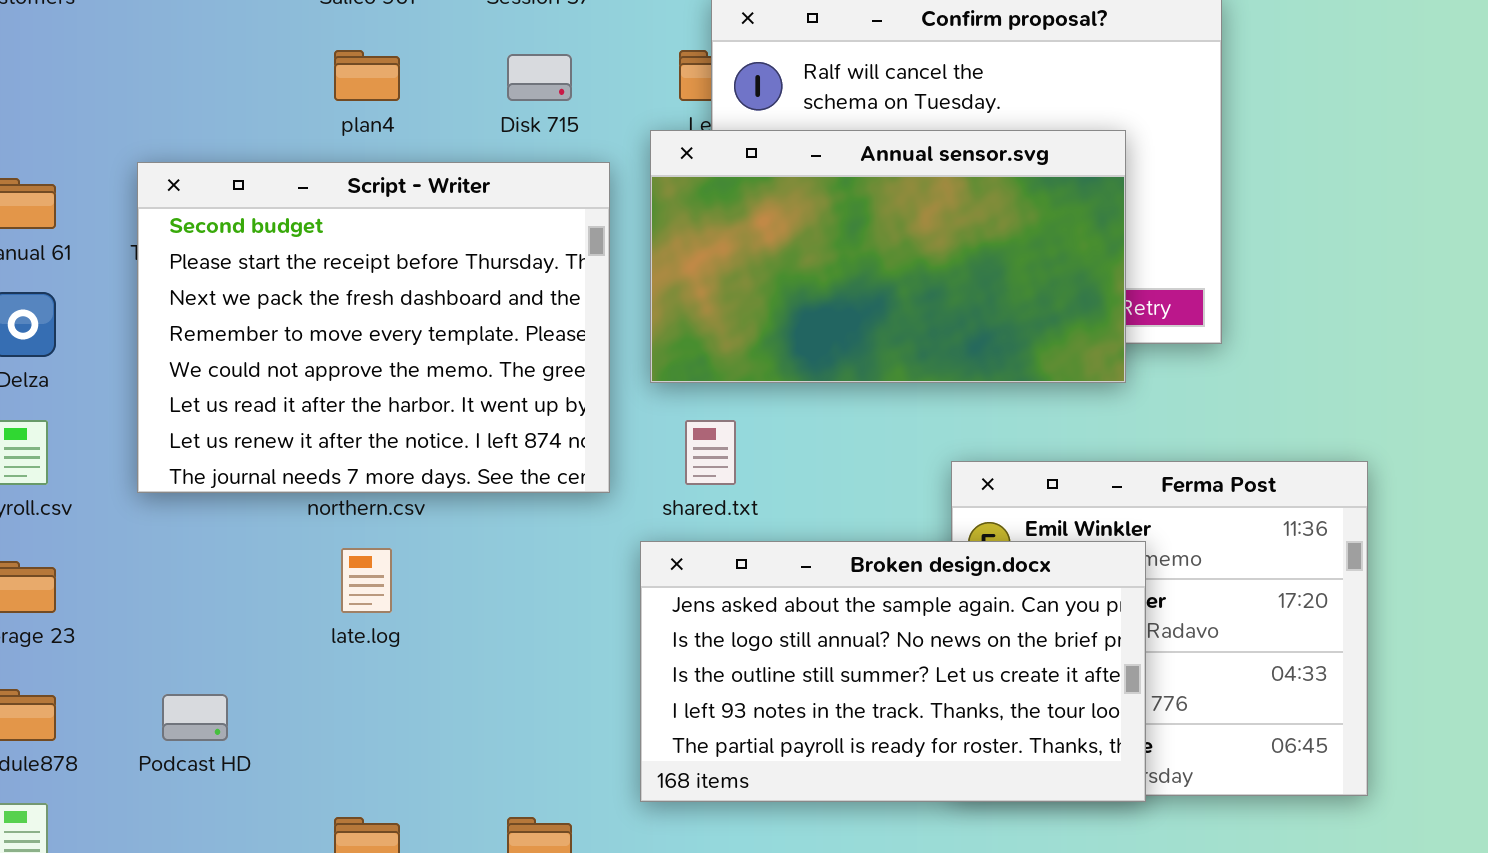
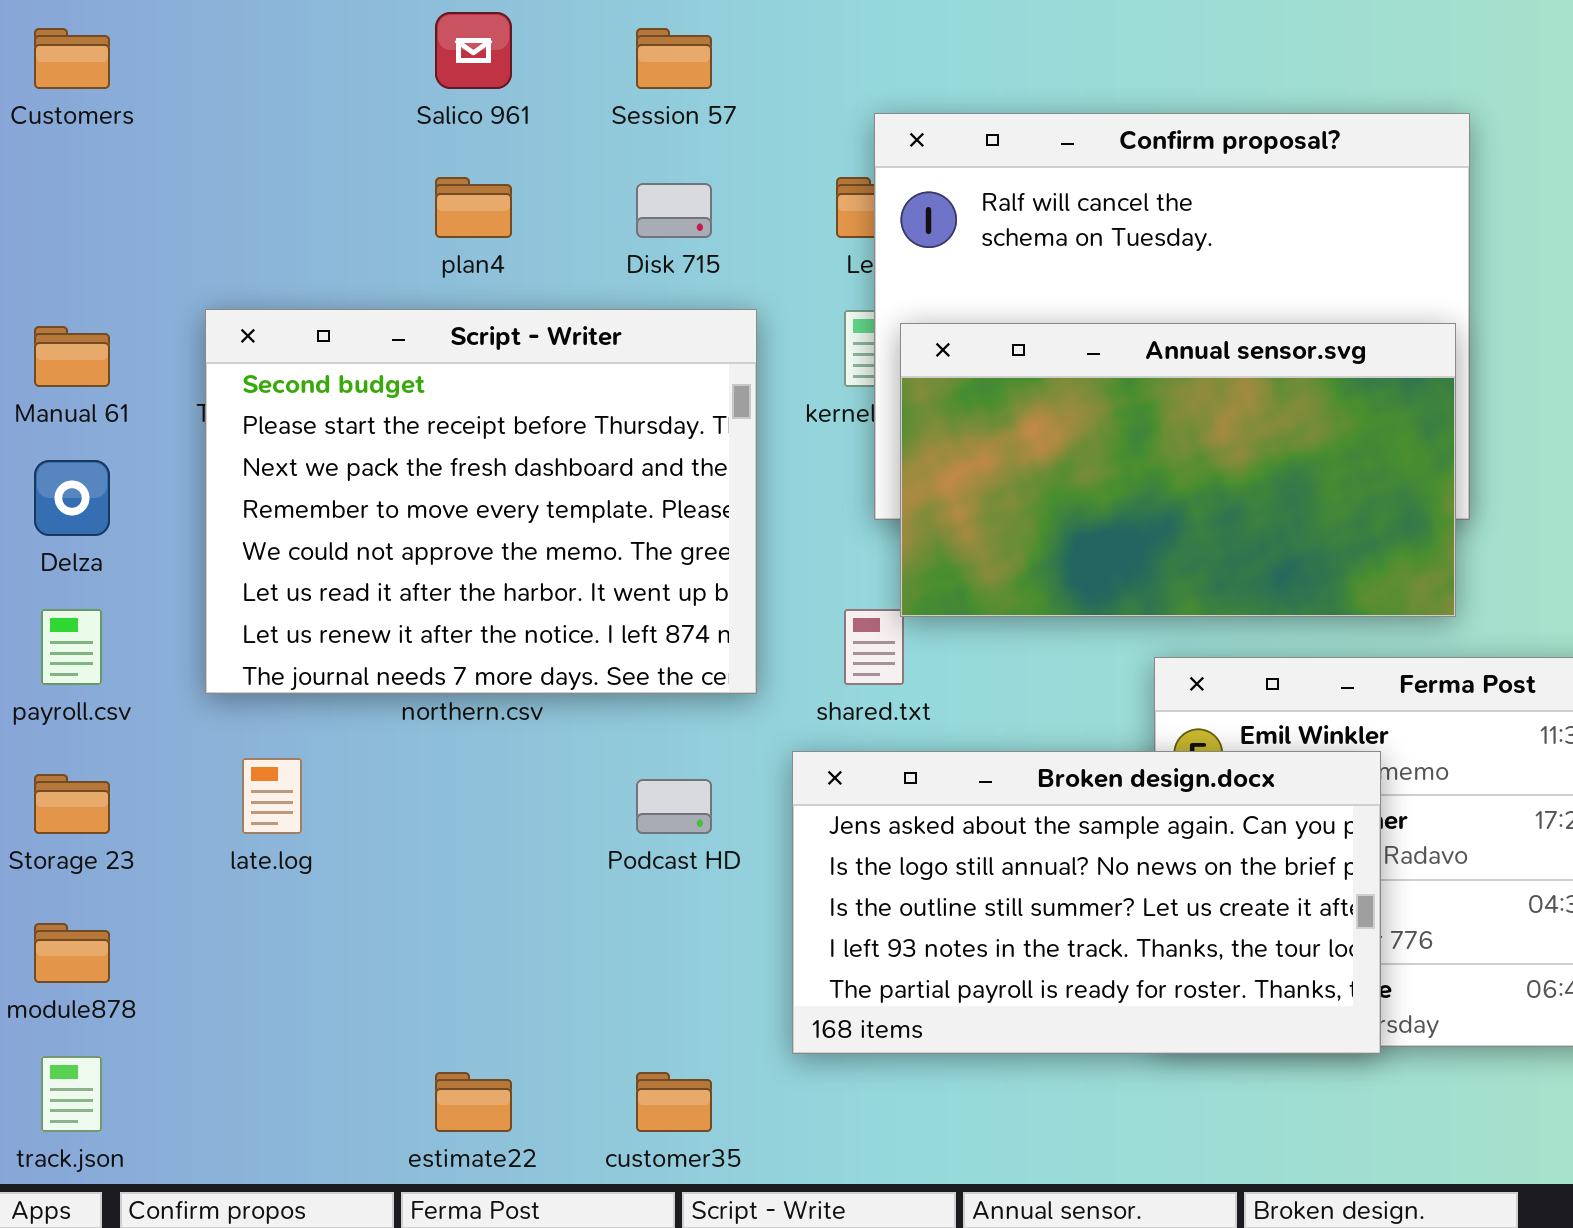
Annual sensor.svg: [650,130,1126,383] -> [900,323,1456,617], moved
late.log: [341,548,392,613] -> [242,758,302,834], moved
Podcast HD: [162,694,228,741] -> [636,779,712,834], moved

